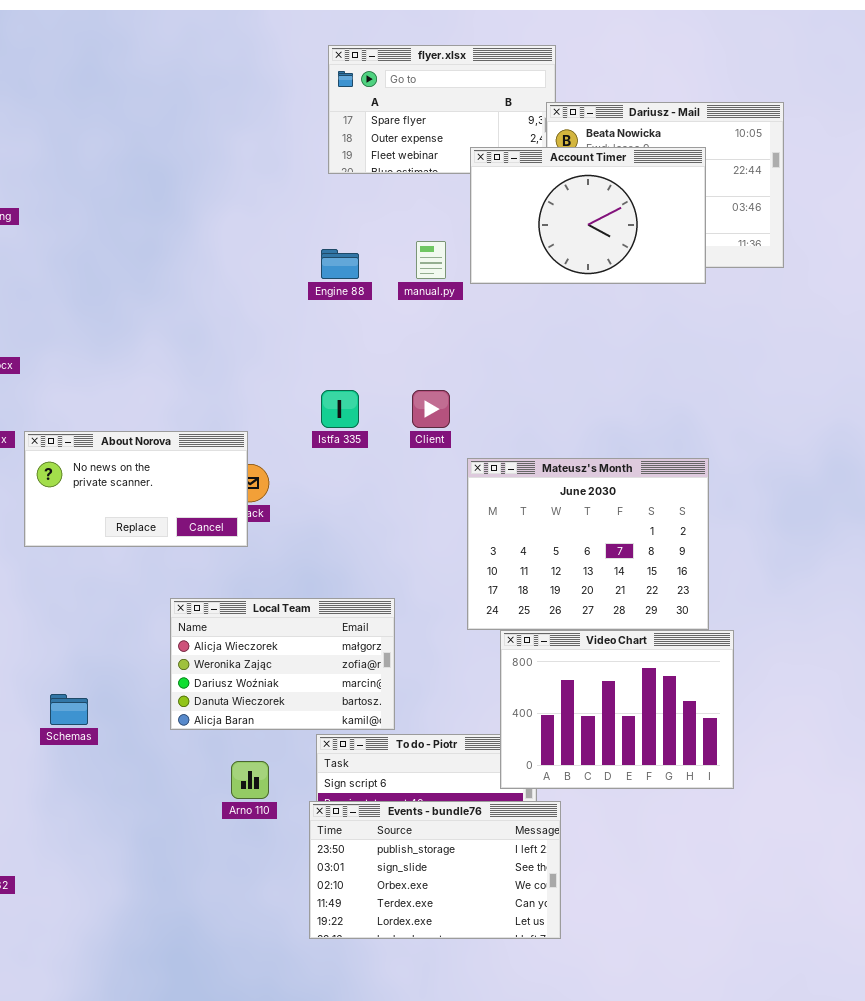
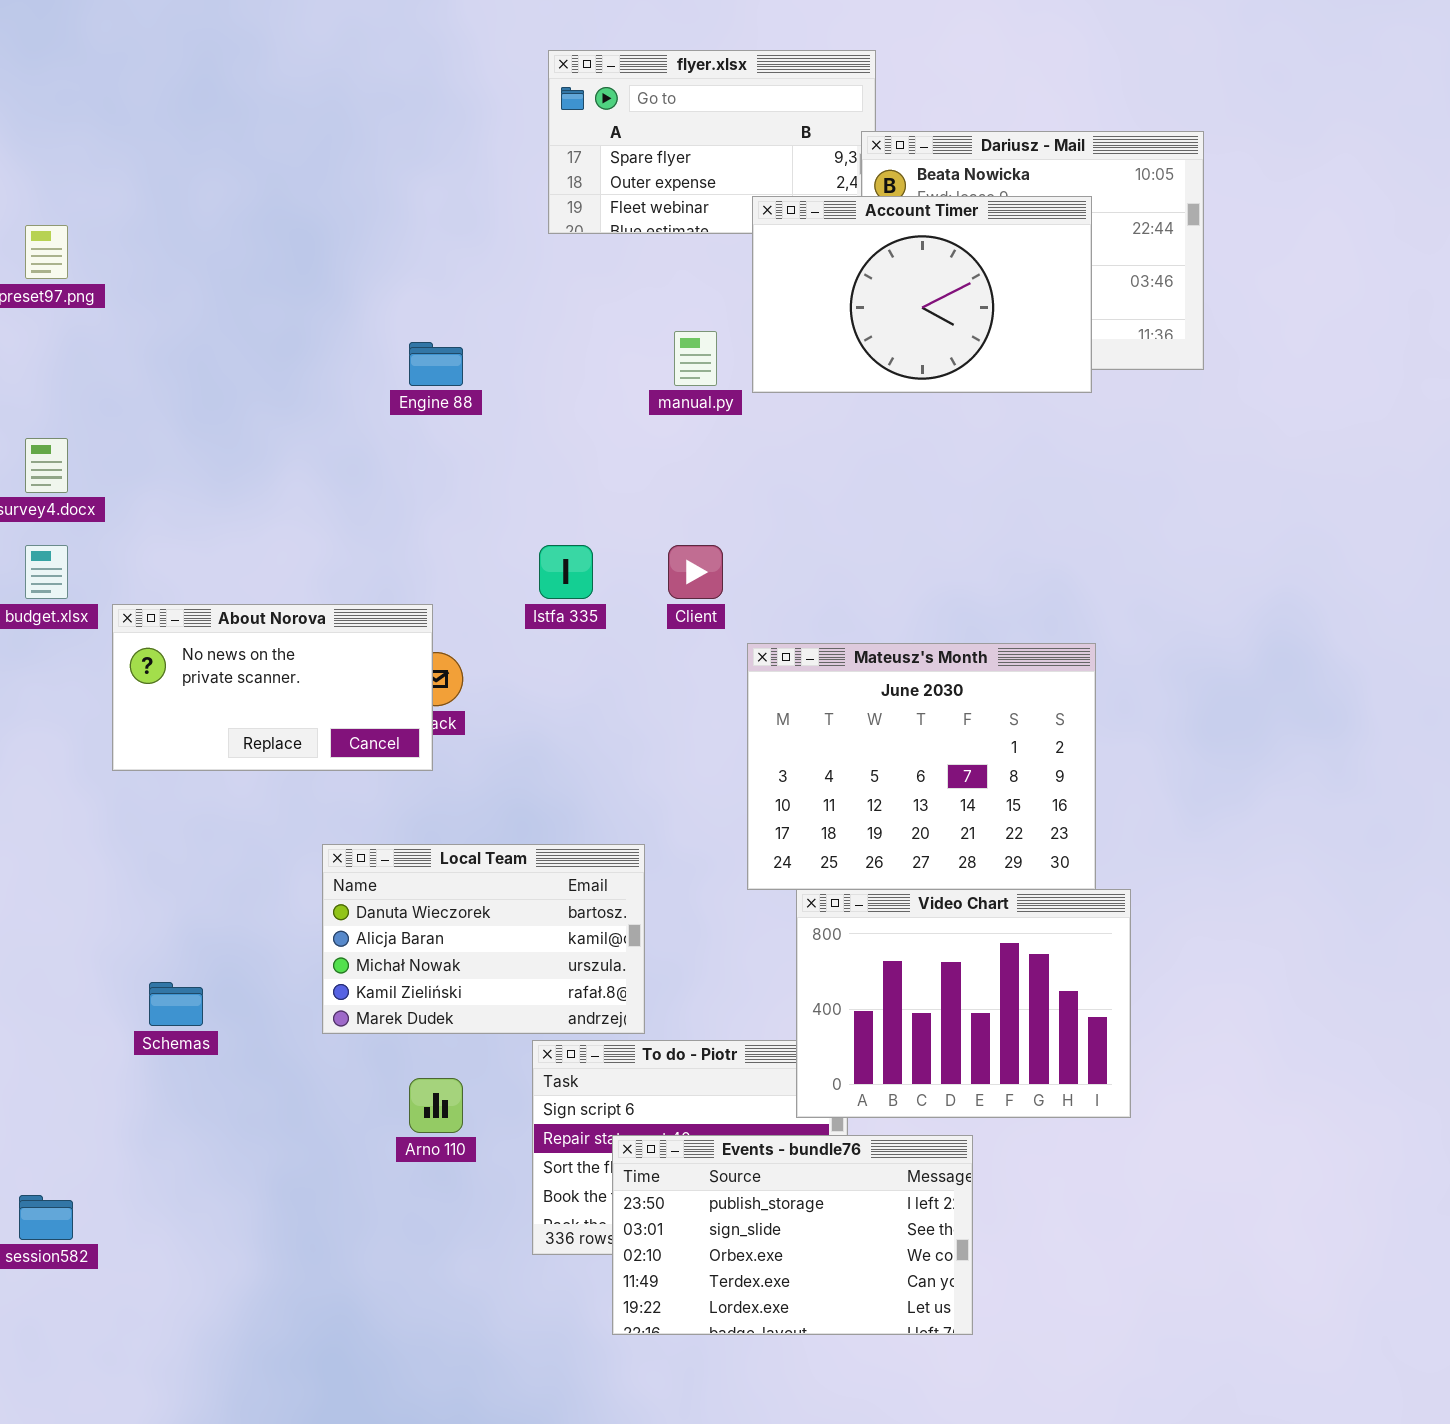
Engine 88: [321,249,359,279] -> [409,342,463,386], moved
Local Team: [170,598,395,730] -> [322,844,645,1034], scrolled down 3 rows
Events - bundle76: [309,801,561,939] -> [612,1135,973,1335], moved

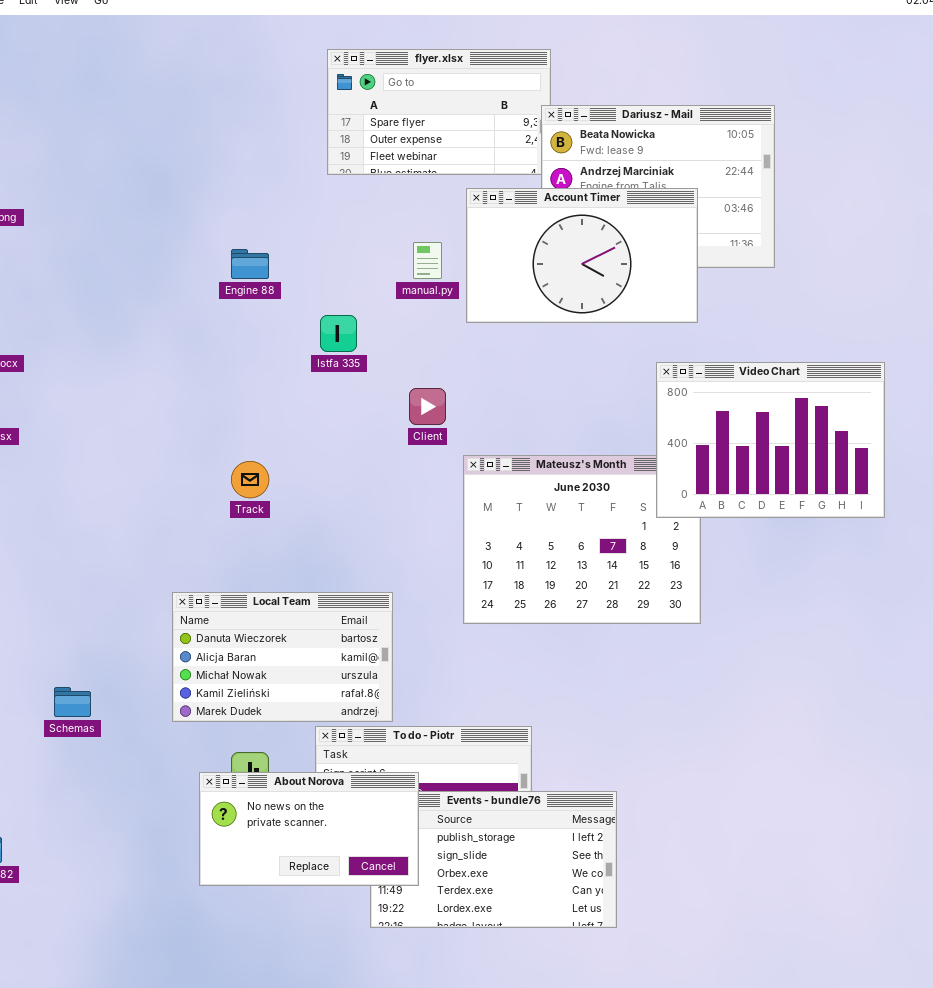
Account Timer: [752,196,1092,393] -> [466,188,698,323], moved
Istfa 335: [539,545,593,599] -> [320,315,357,352], moved
About Norova: [112,604,433,771] -> [199,772,419,886], moved
Video Chart: [796,889,1131,1118] -> [656,362,885,518], moved

